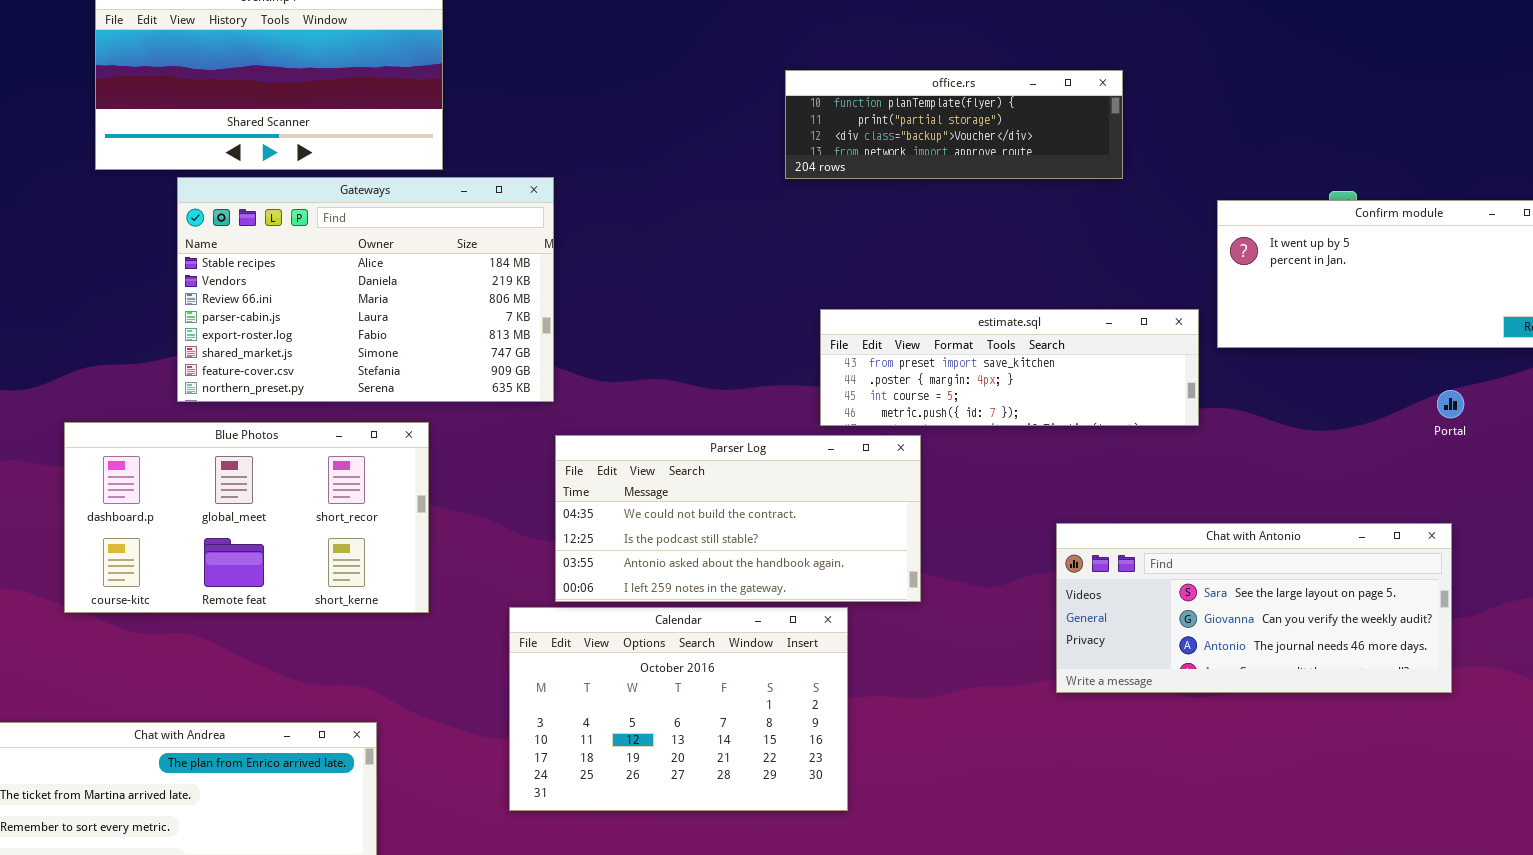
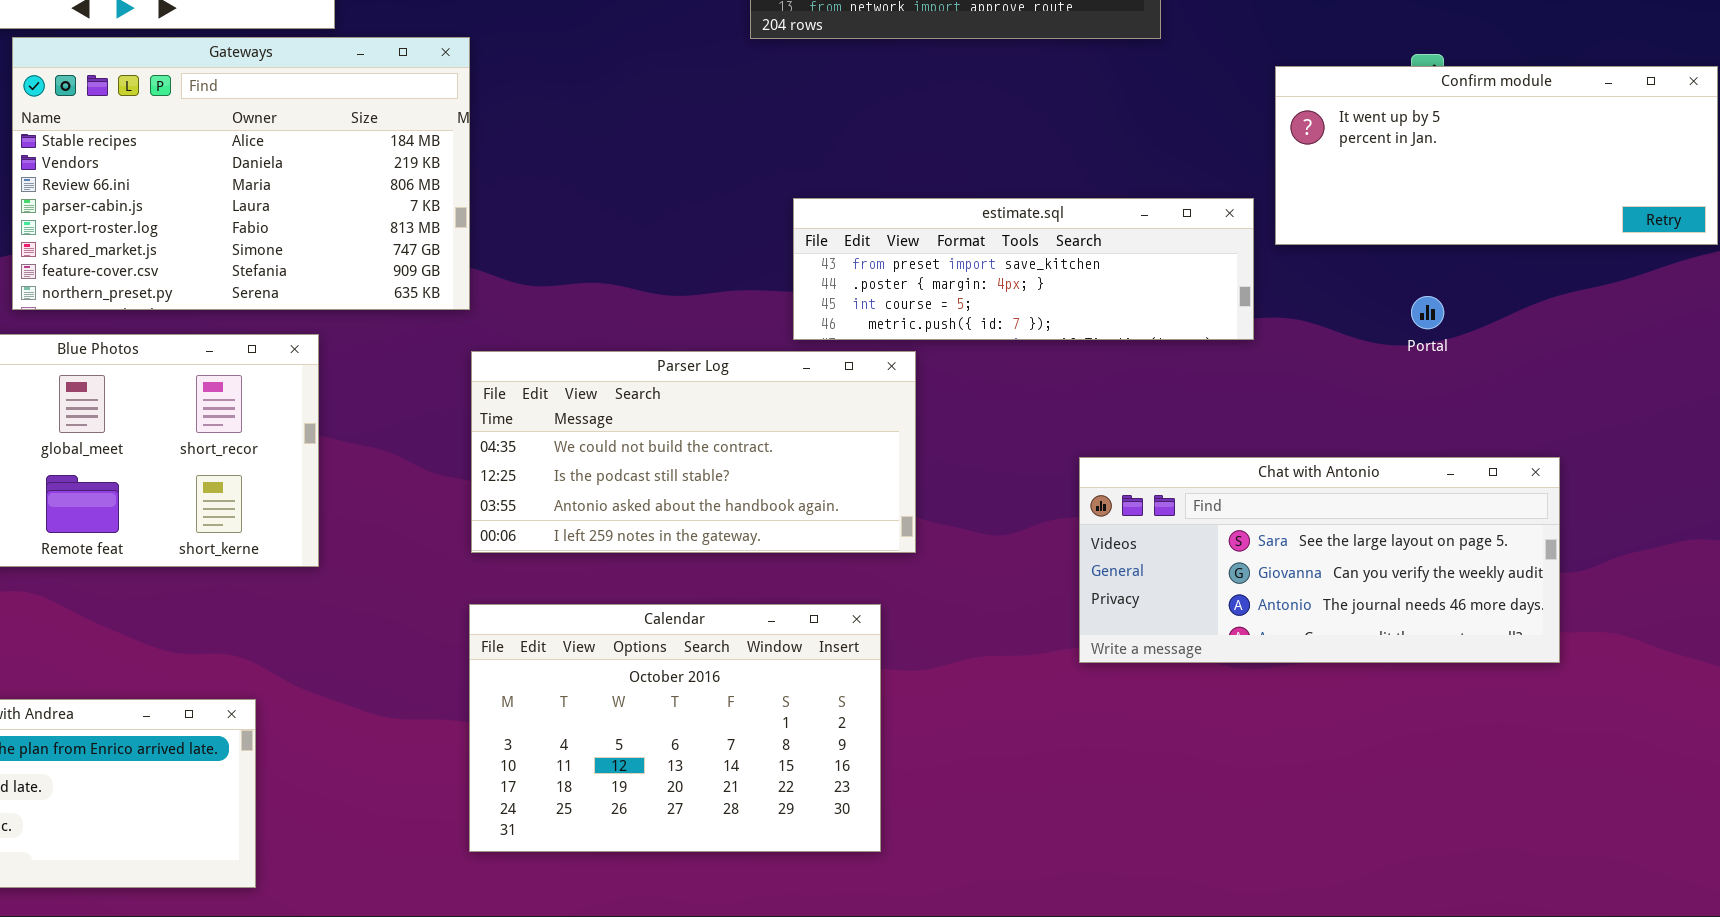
Portal: [1437,390,1464,418] -> [1411,296,1444,329], moved
Calendar: [509,607,848,811] -> [469,604,881,852], moved

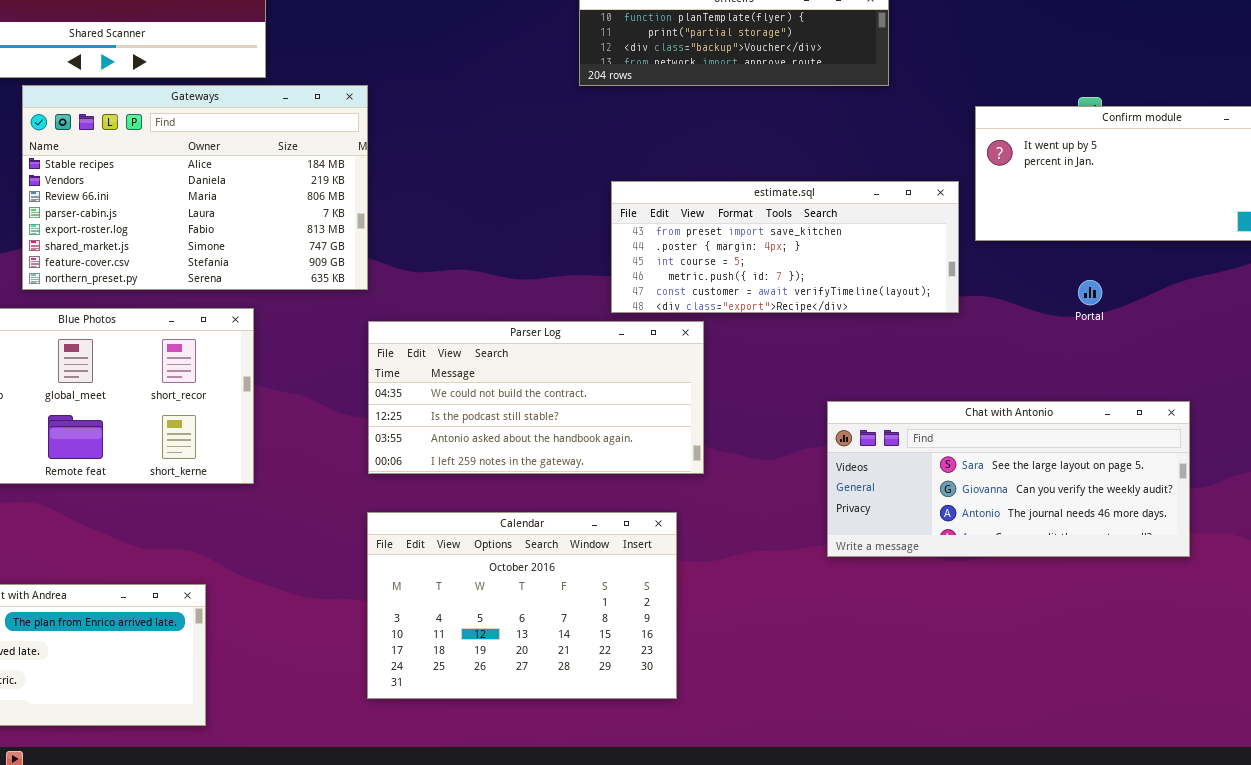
estimate.sql: [793,198,1254,340] -> [611,181,959,313], resized

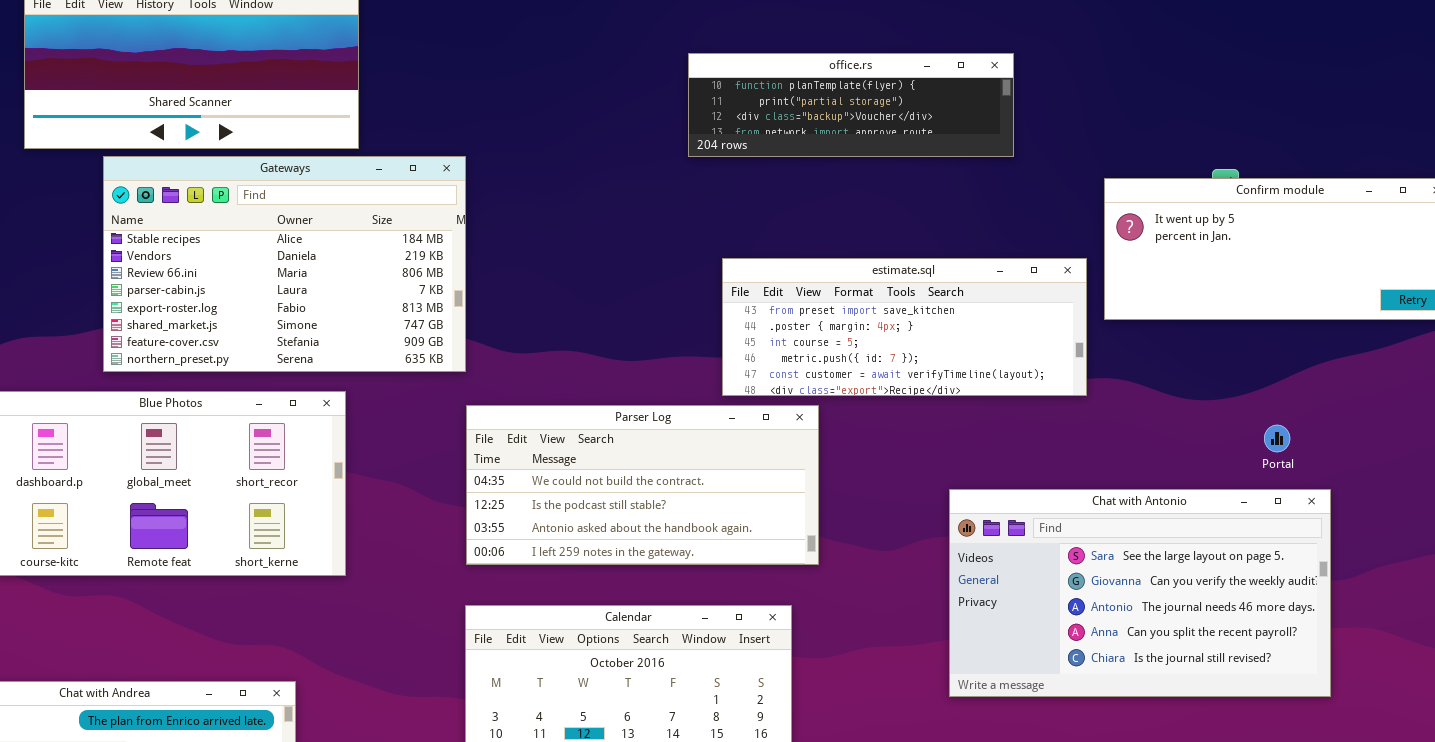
Portal: [1078,280,1102,305] -> [1264,425,1290,452], moved
Chat with Antonio: [827,401,1190,557] -> [949,489,1331,697], resized

